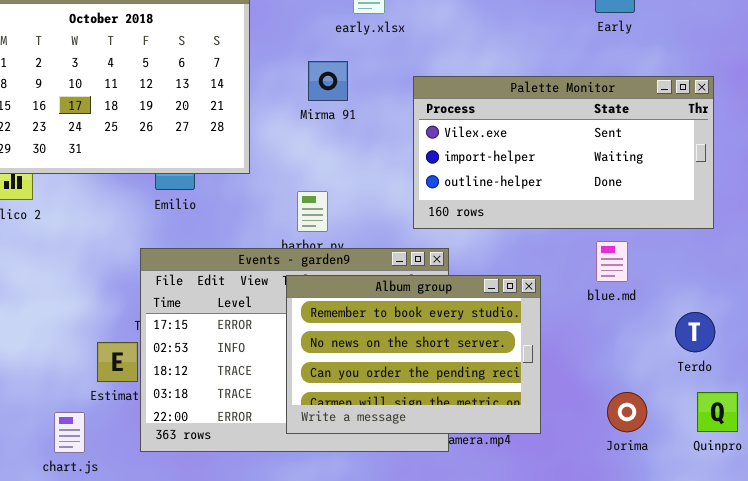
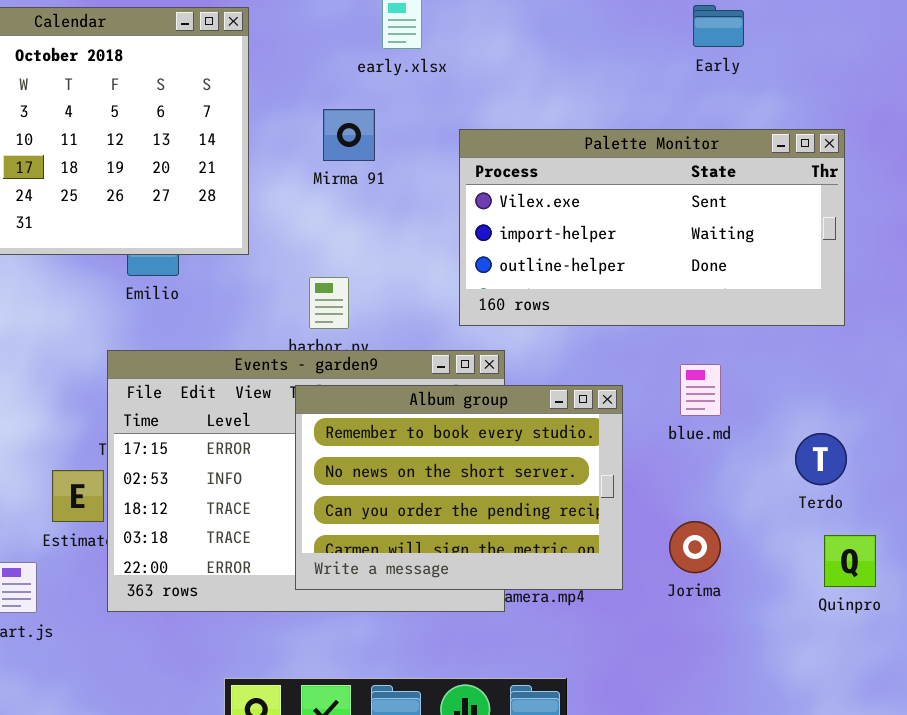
blue.md: [596,241,628,282] -> [680,364,721,416], moved
Jorima: [607,392,647,432] -> [669,521,721,573], moved

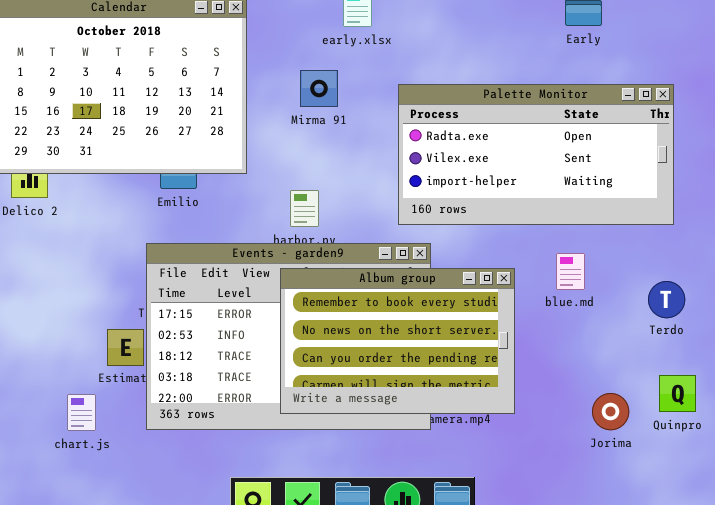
Palette Monitor: [459,129,845,326] -> [398,84,674,225], scrolled up 1 row
Terdo: [795,433,847,485] -> [648,281,685,318], moved
Jorima: [669,521,721,573] -> [592,393,629,430], moved

